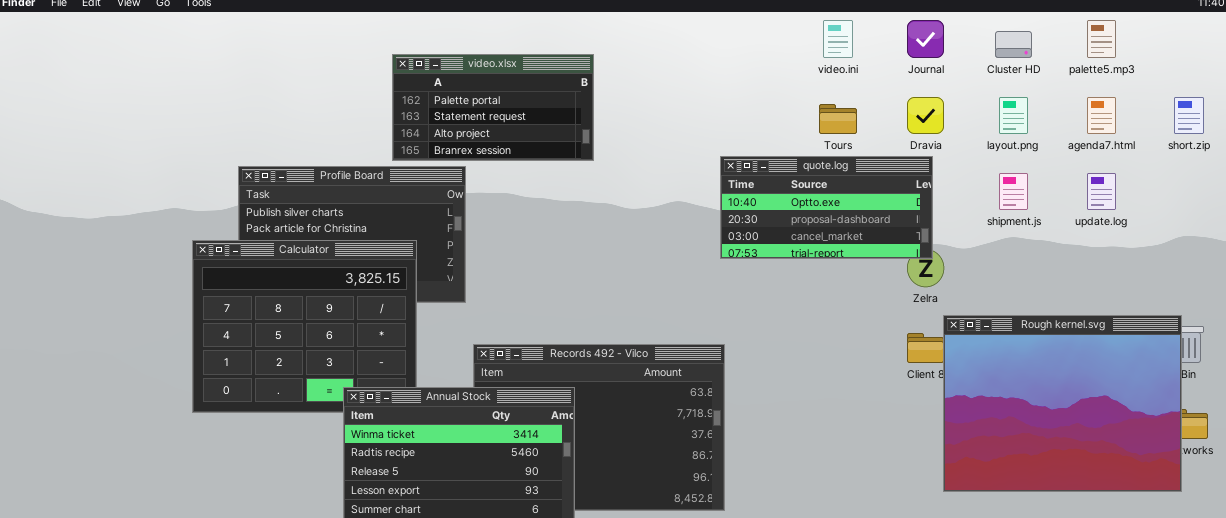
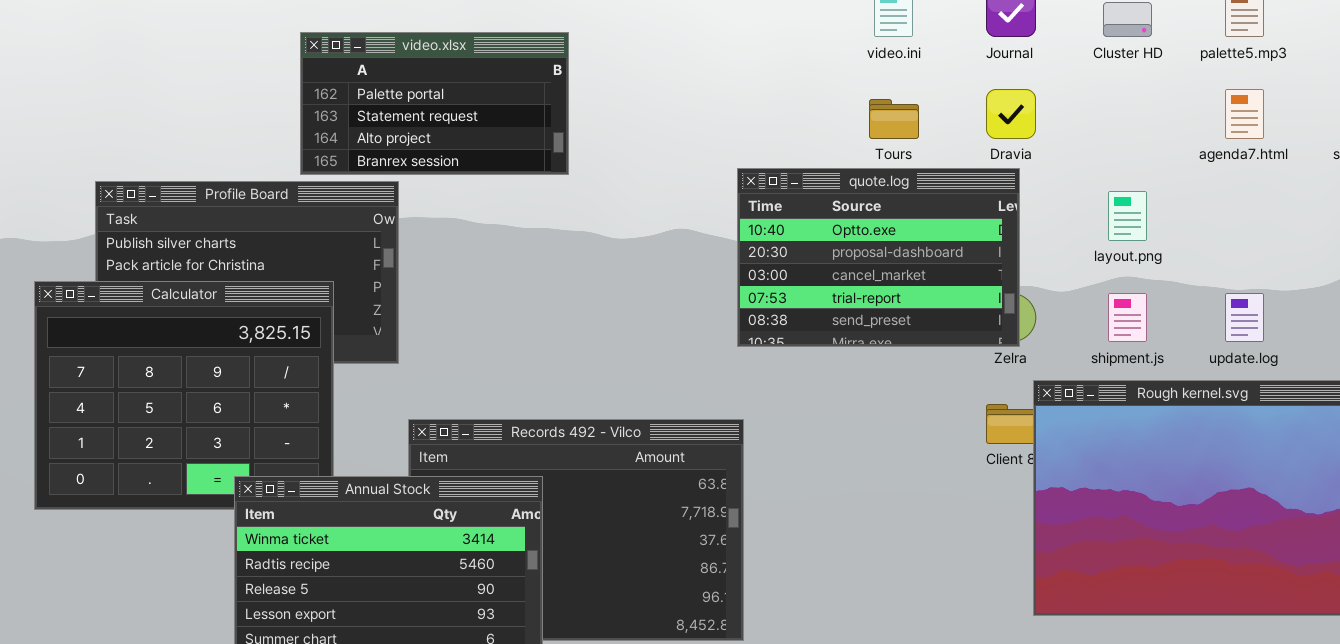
layout.png: [999,97,1028,134] -> [1108,191,1147,241], moved
quote.log: [720,156,933,259] -> [737,168,1020,347], resized
shipment.js: [999,173,1028,210] -> [1108,293,1147,342], moved
update.log: [1087,173,1116,210] -> [1225,293,1264,342], moved

